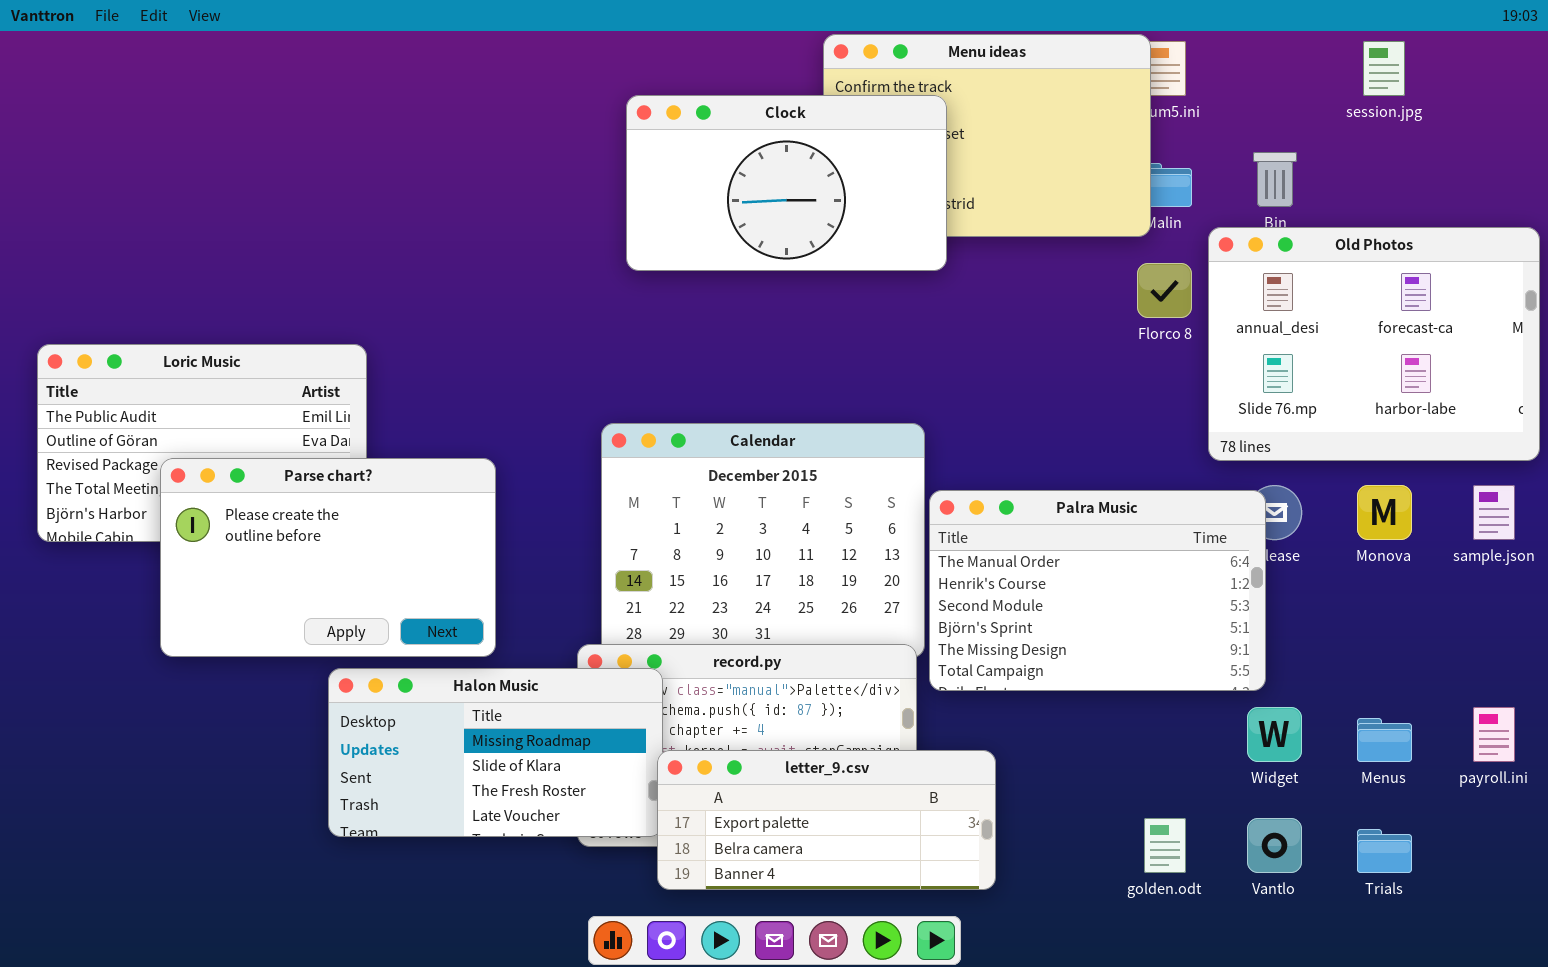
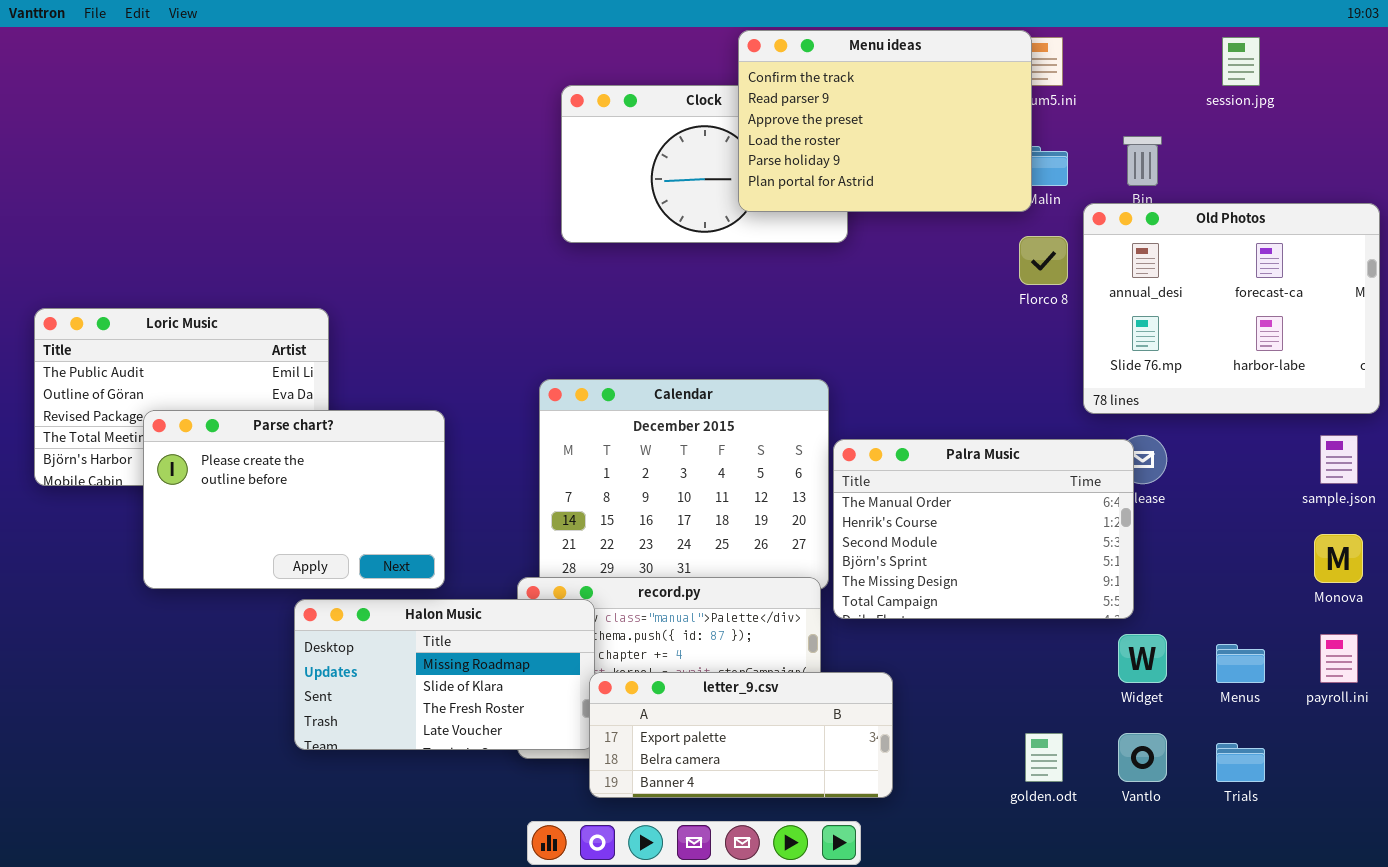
Menu ideas: [823,34,1151,237] -> [738,30,1032,212], raised
Monova: [1357,485,1412,540] -> [1314,534,1363,583], moved

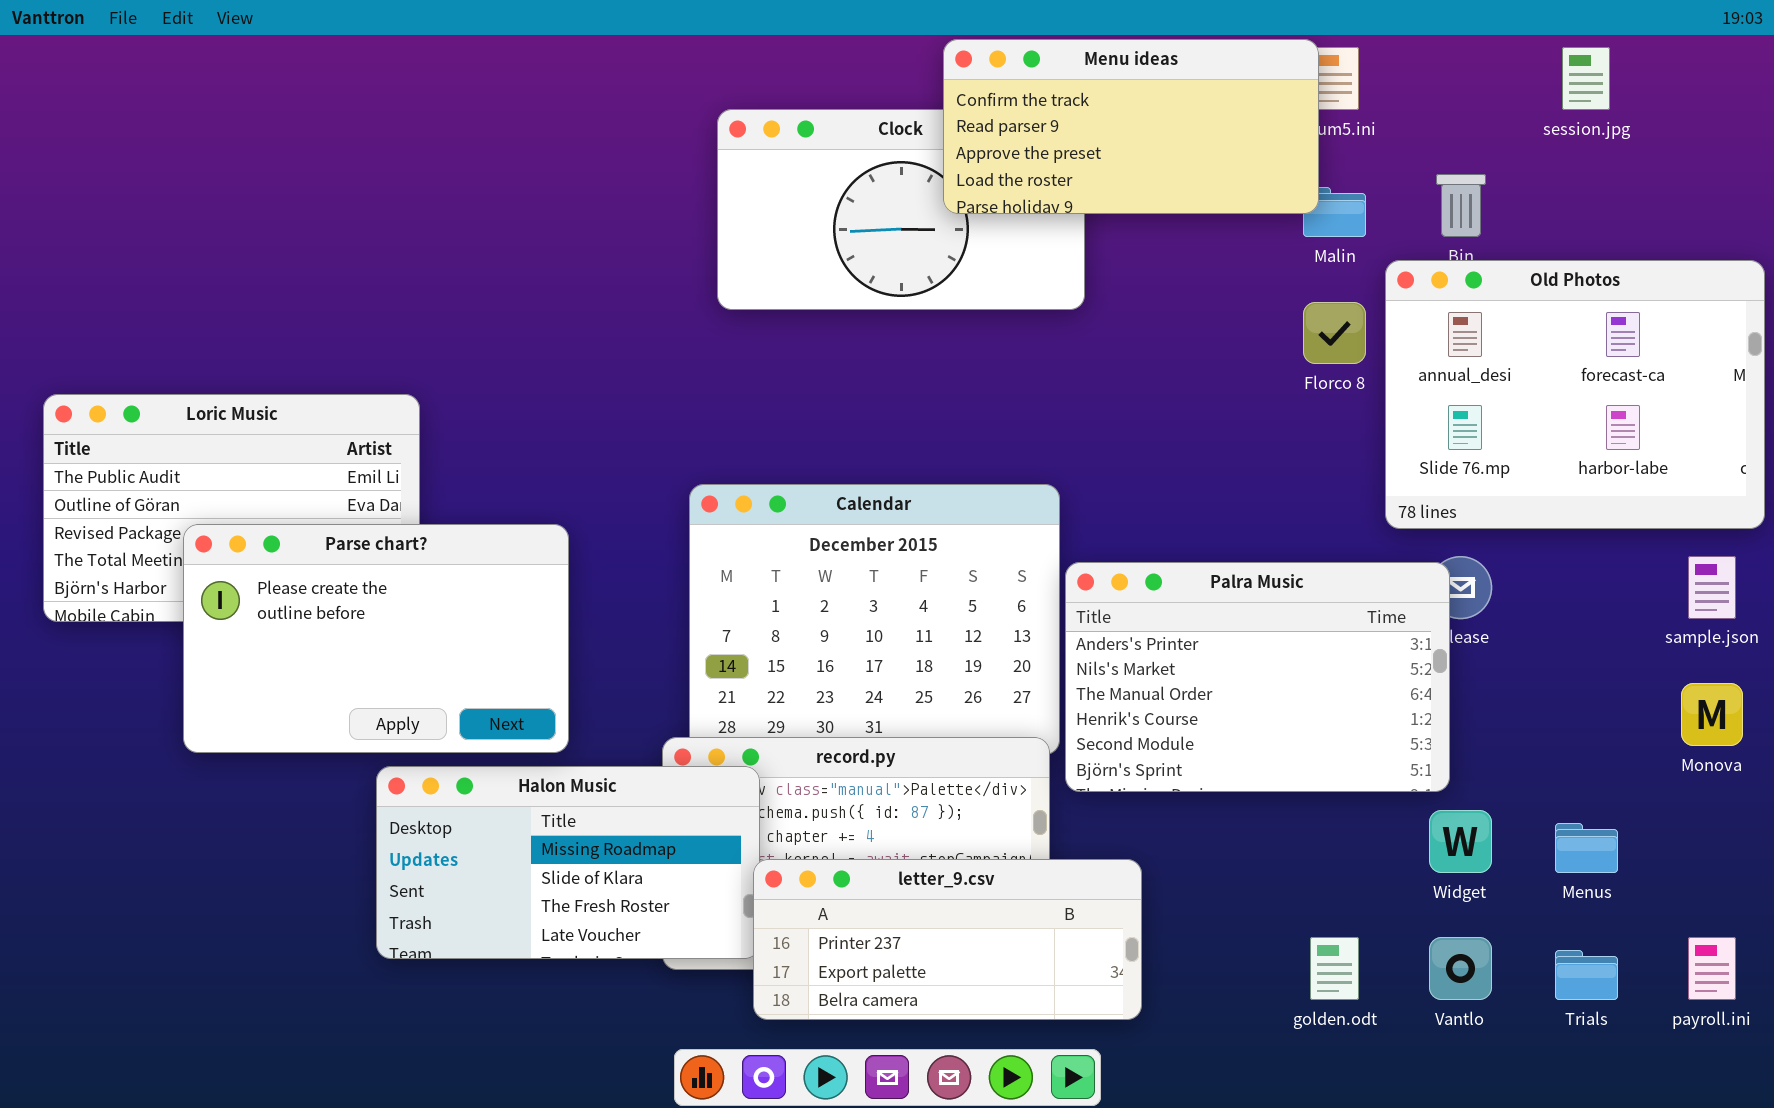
Menu ideas: [738,30,1032,212] -> [943,39,1319,214], resized
Palra Music: [833,439,1134,619] -> [1065,562,1450,792], scrolled up 2 rows
payroll.ini: [1320,634,1358,683] -> [1688,937,1736,1000], moved
letter_9.csv: [589,672,893,798] -> [753,859,1142,1020], scrolled up 1 row

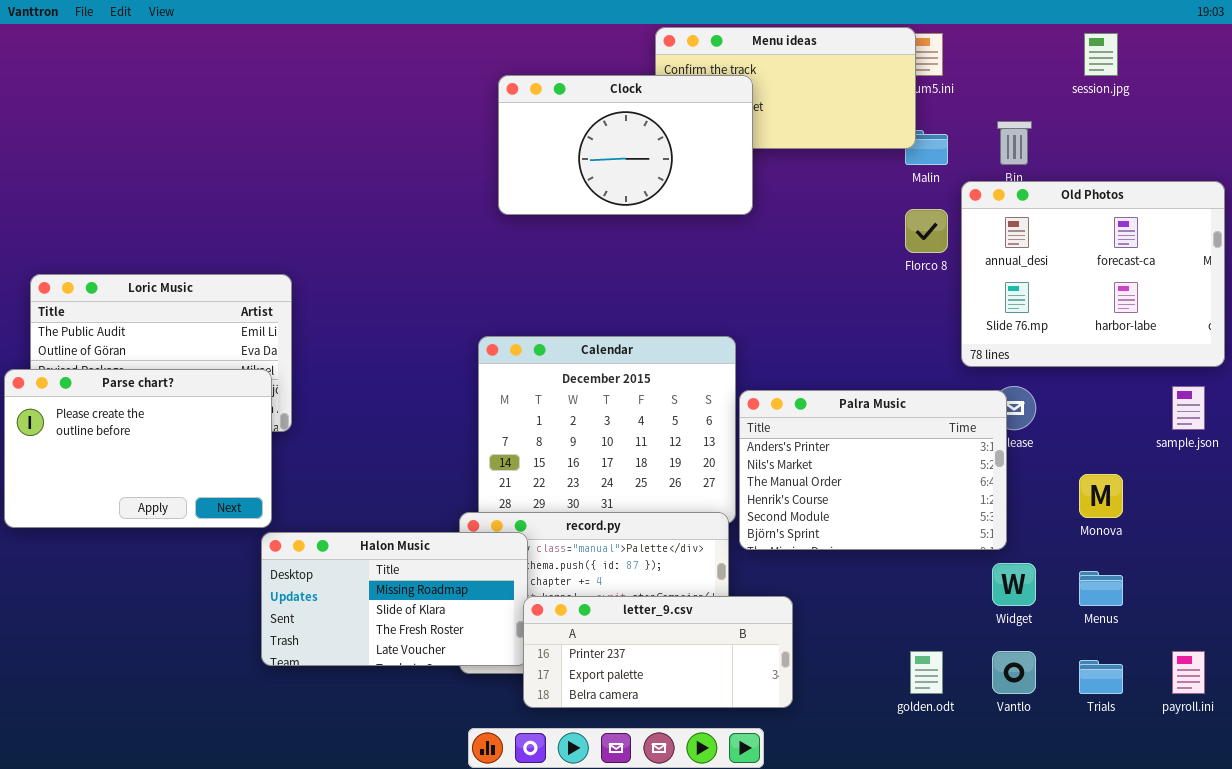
Clock: [717,109,1085,310] -> [498,75,753,215], raised
Parse chart?: [183,524,569,753] -> [4,369,272,528], moved
Monova: [1681,683,1743,746] -> [1079,474,1123,518], moved

